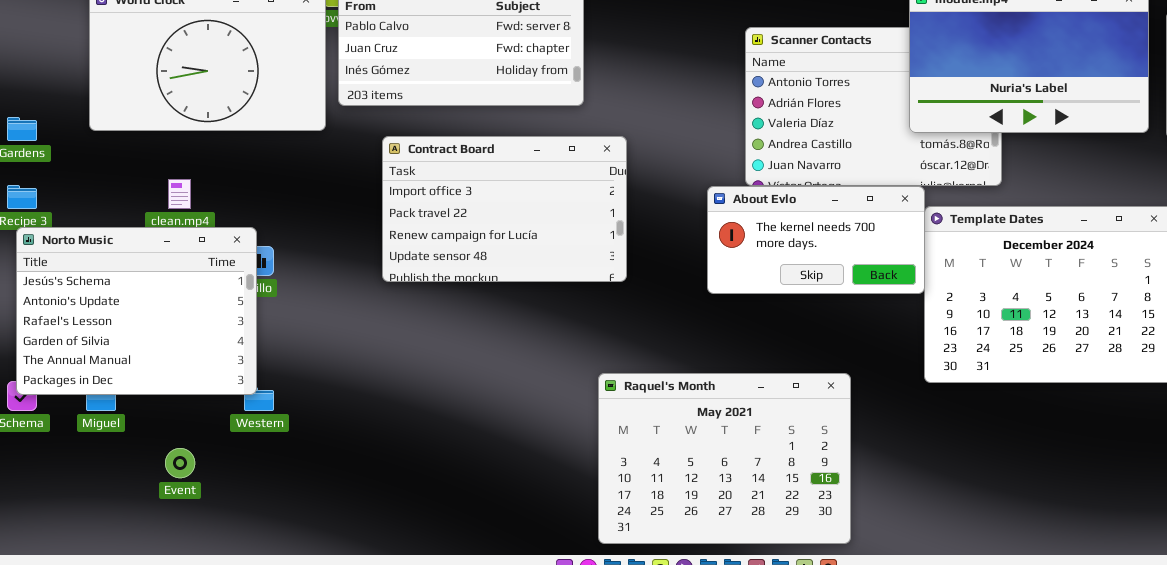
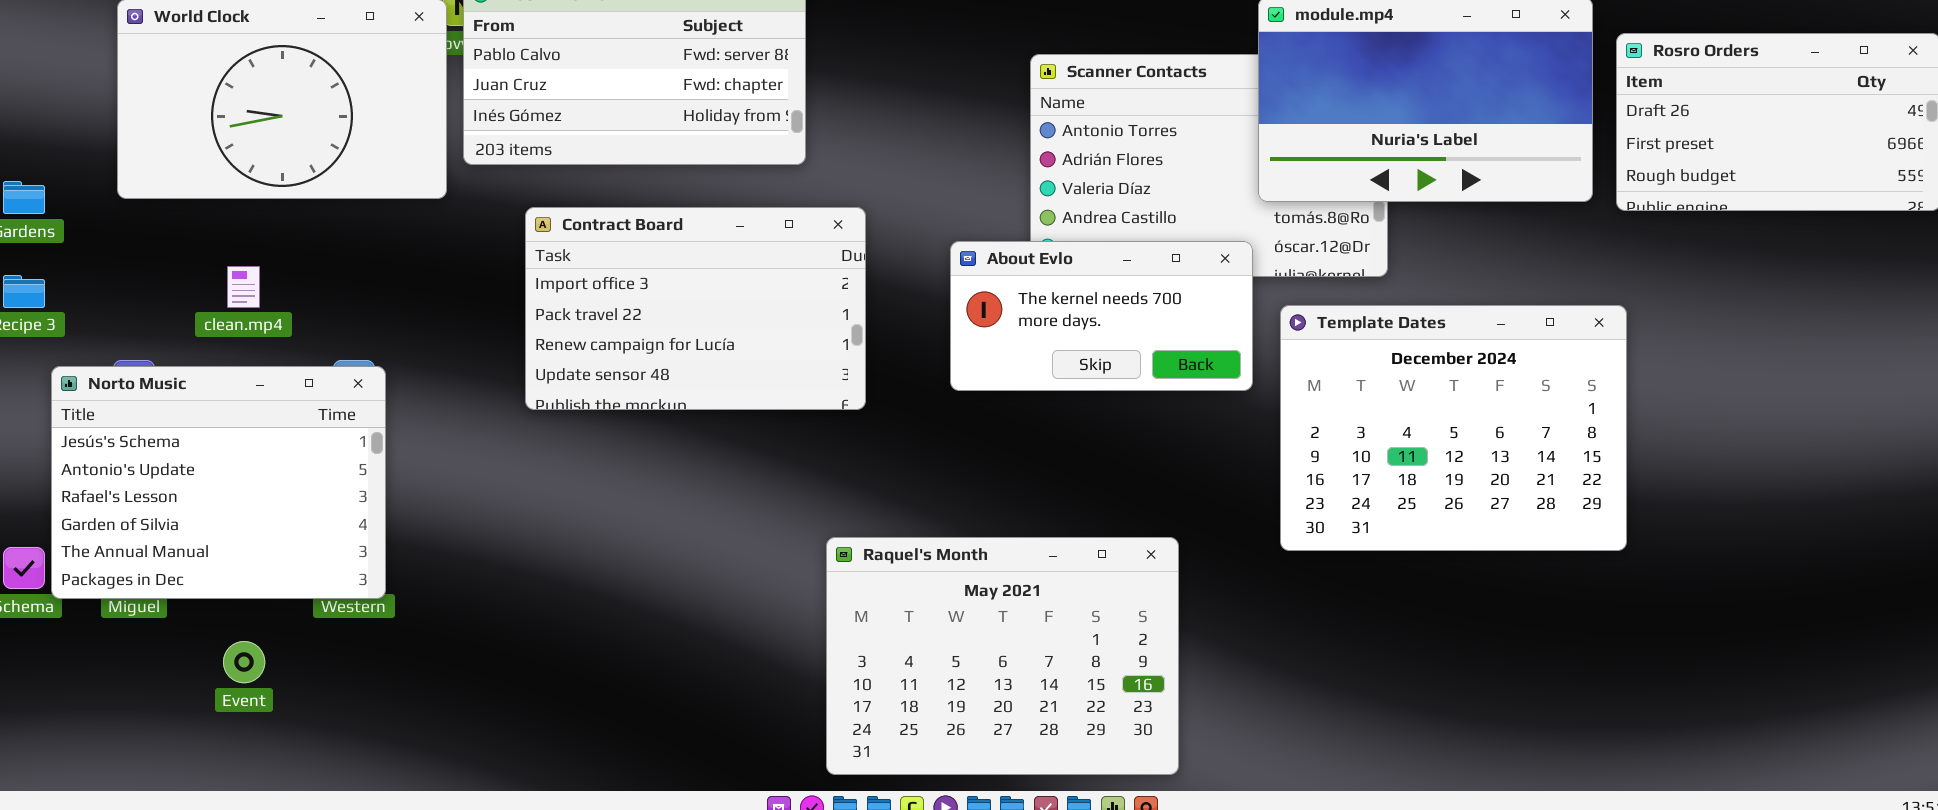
About Evlo: [707,186,925,294] -> [950,241,1253,391], moved
Norto Music: [16,227,257,395] -> [51,366,386,599], moved

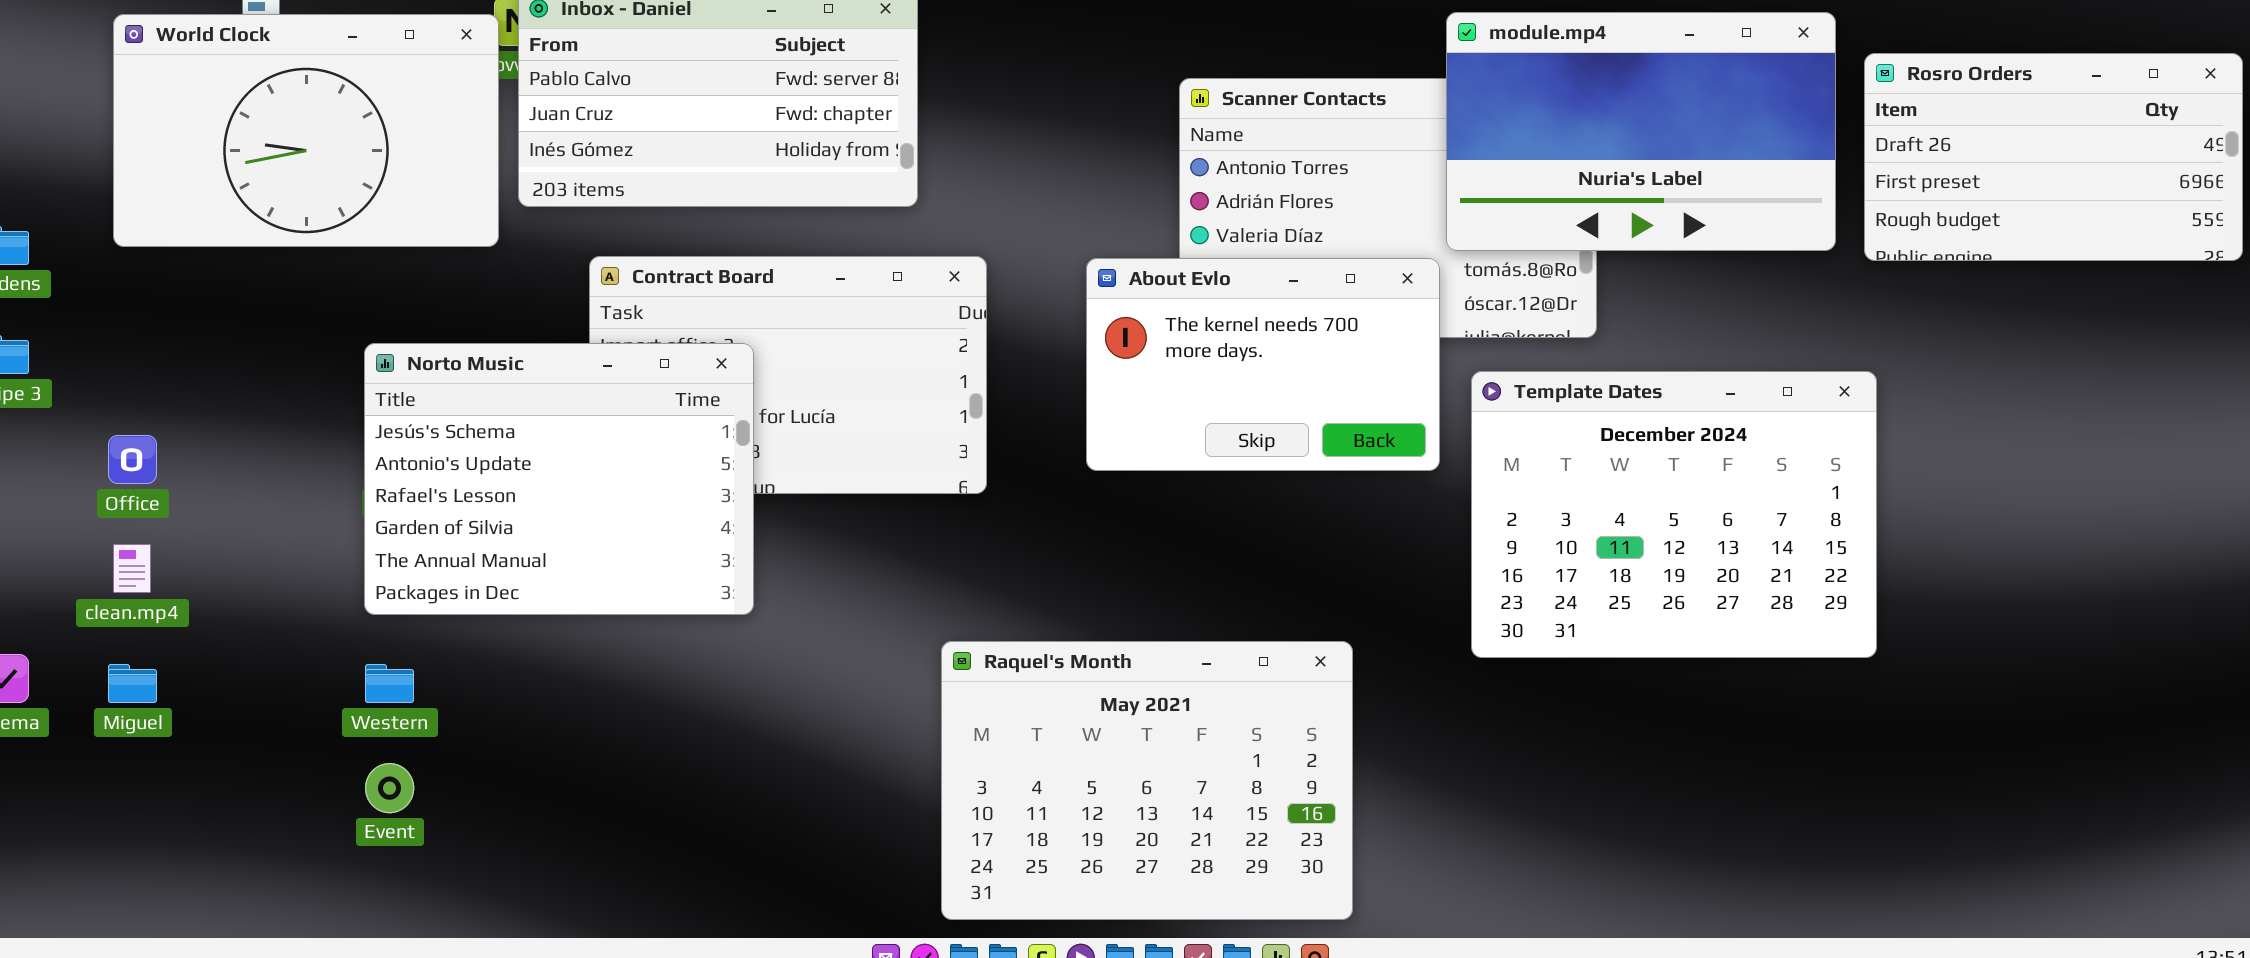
About Evlo: [950,241,1253,391] -> [1086,258,1440,471], resized
clean.mp4: [227,266,260,308] -> [113,544,151,593], moved
Norto Music: [51,366,386,599] -> [364,343,754,615], moved
Event: [223,641,265,683] -> [365,763,414,813], moved

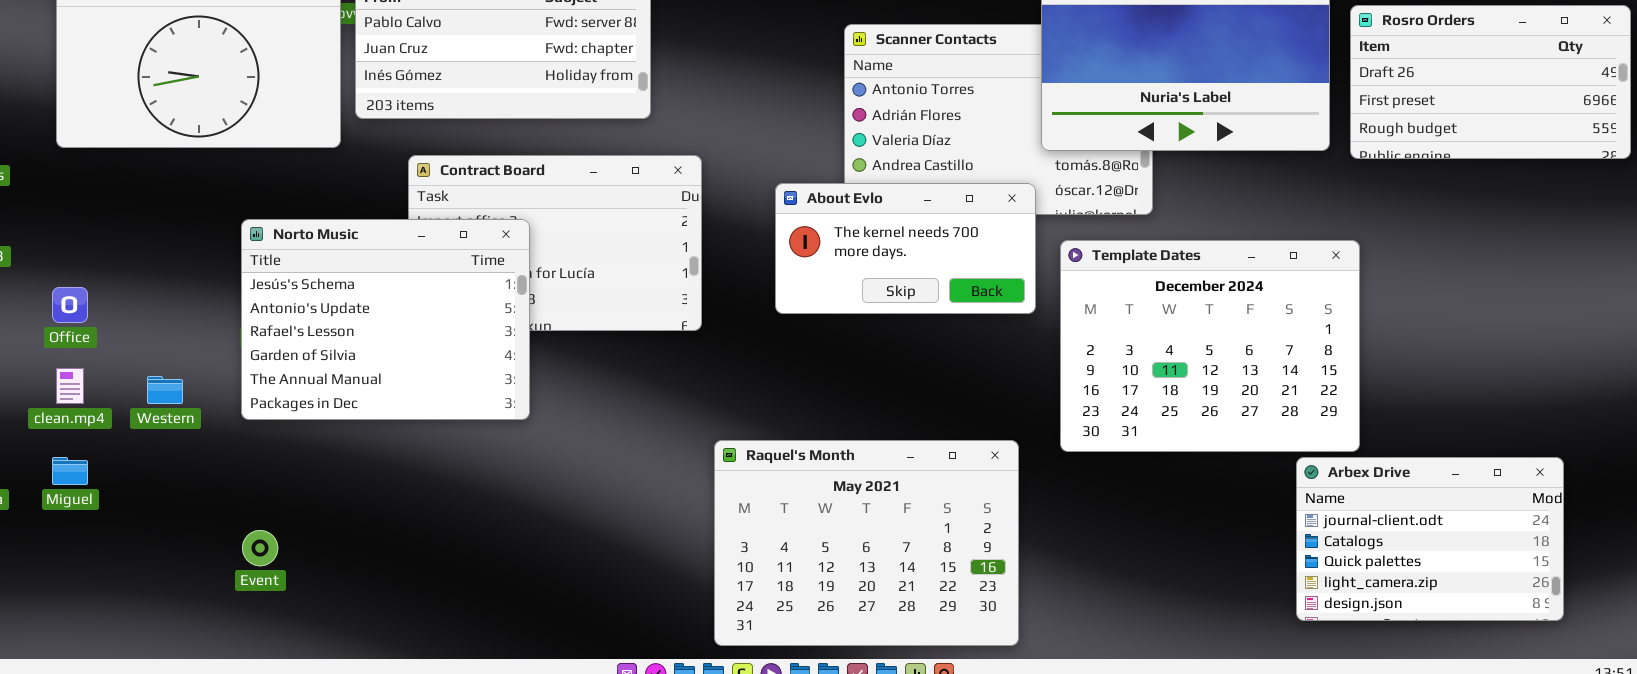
About Evlo: [1086,258,1440,471] -> [775,183,1036,314], resized
Raquel's Month: [941,641,1353,920] -> [714,440,1019,646], moved
Western: [365,664,414,703] -> [147,376,183,404], moved
Arbex Drive: none -> [1296,457,1564,621], opened

